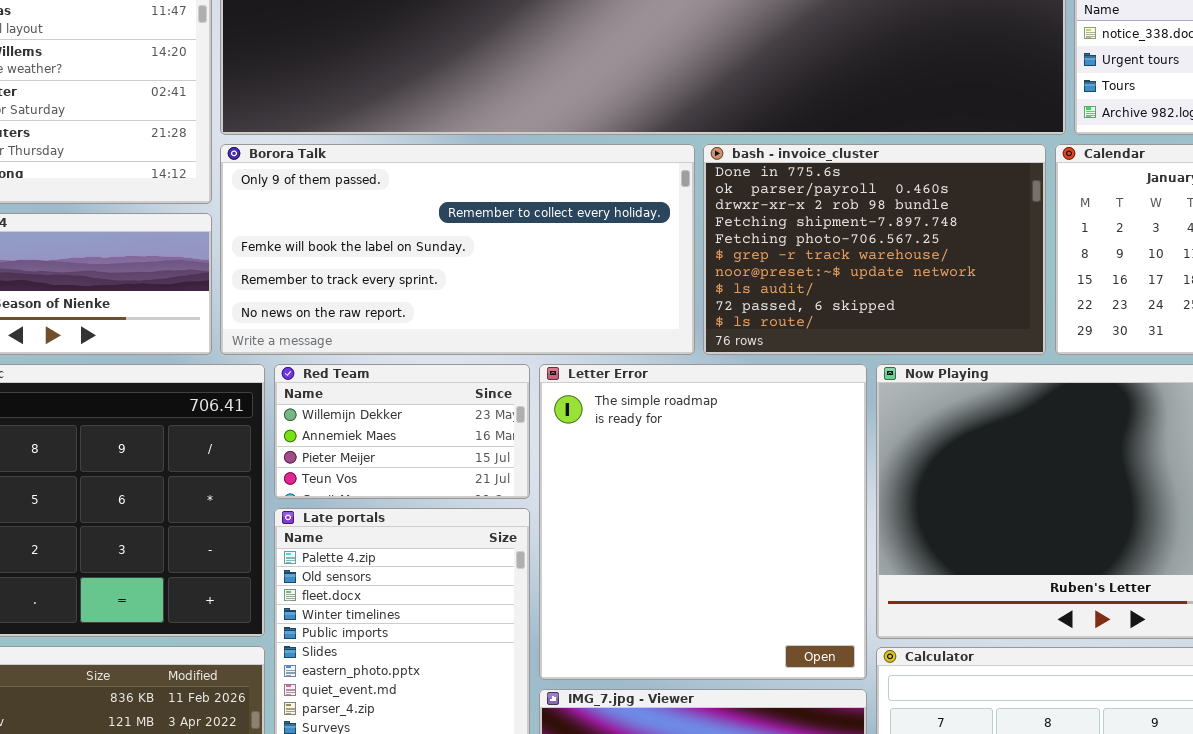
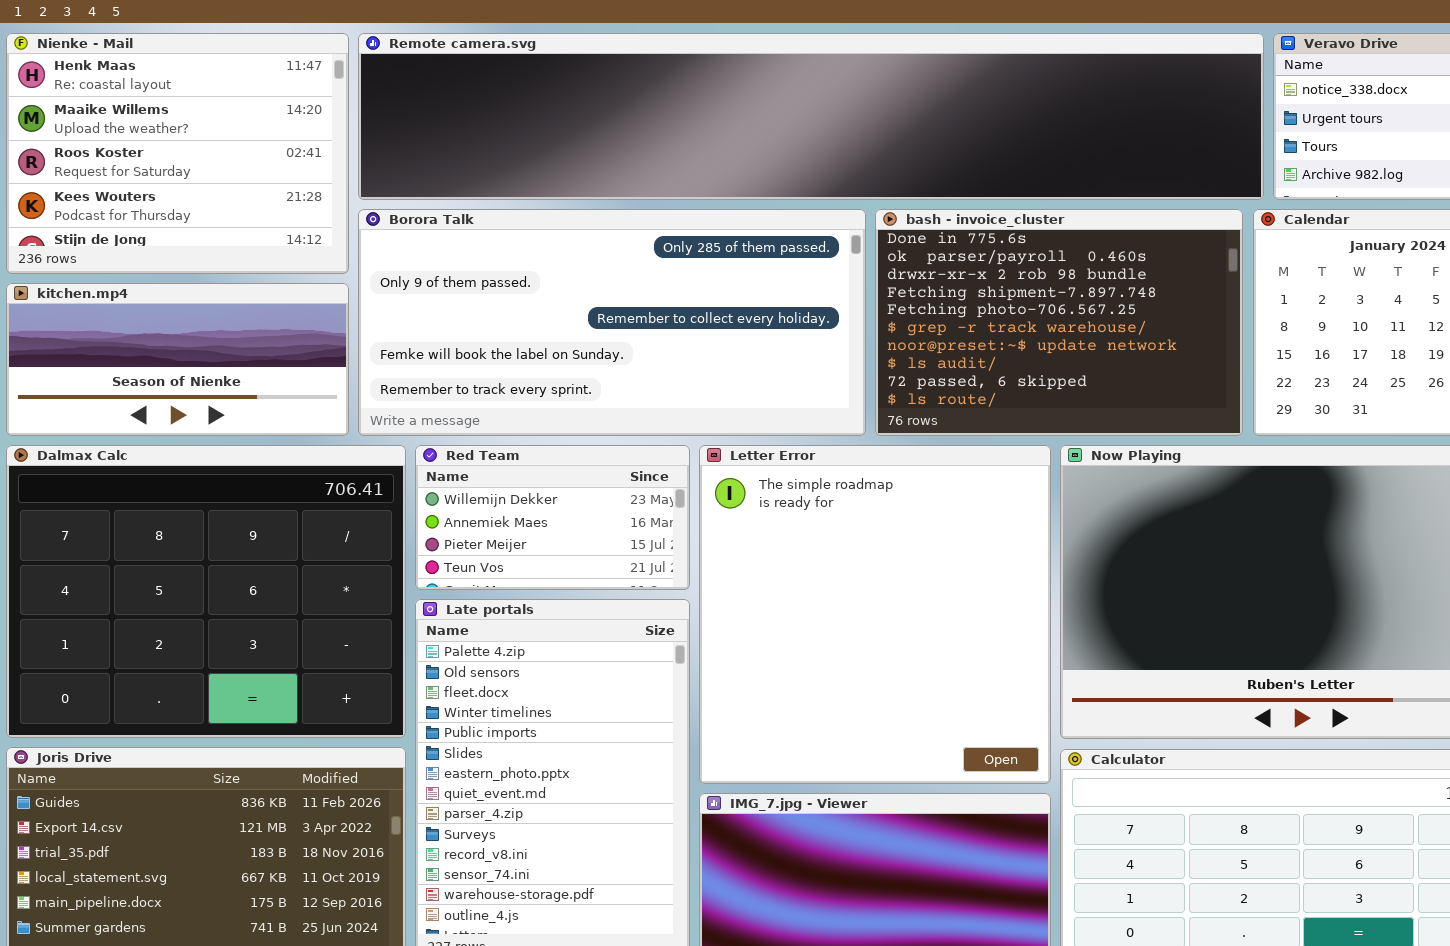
Borora Talk: [220,144,695,355] -> [358,209,866,436], scrolled up 1 row

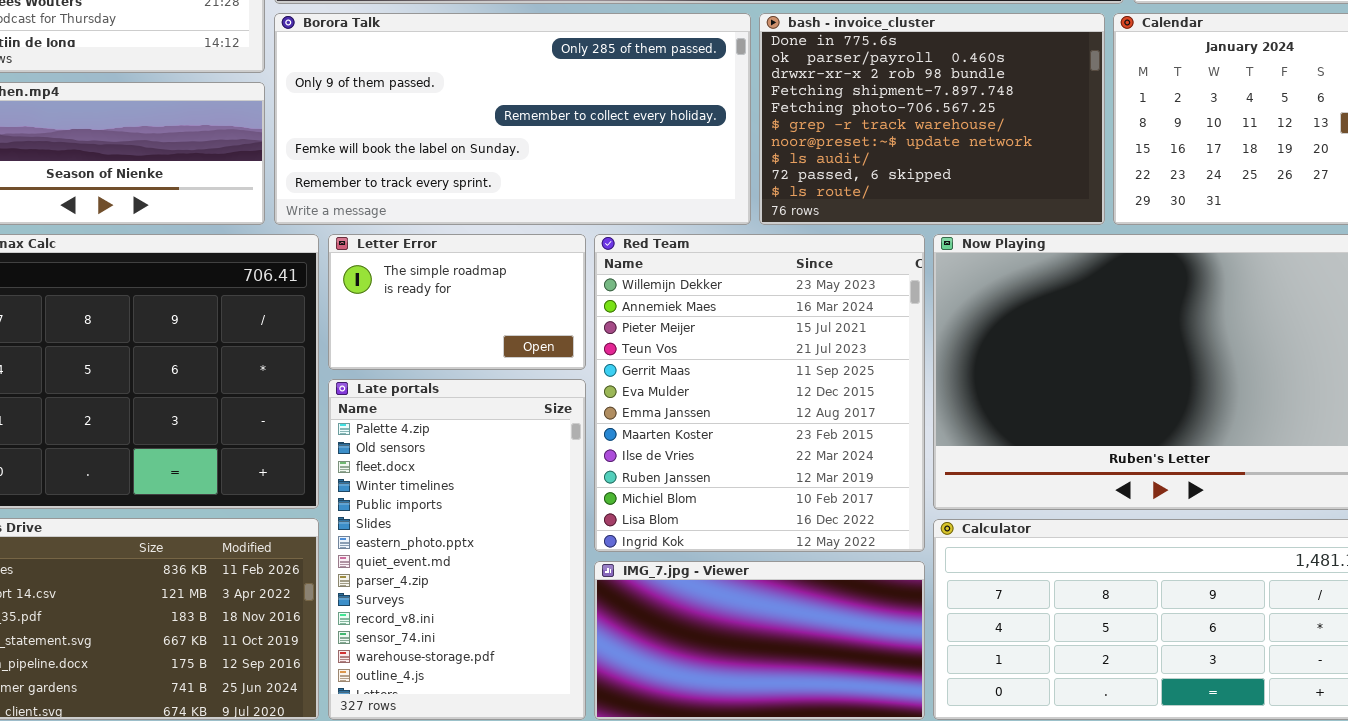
Red Team: [415,445,690,590] -> [594,234,925,552], moved, resized
Letter Error: [699,445,1051,784] -> [328,234,586,370], moved, resized

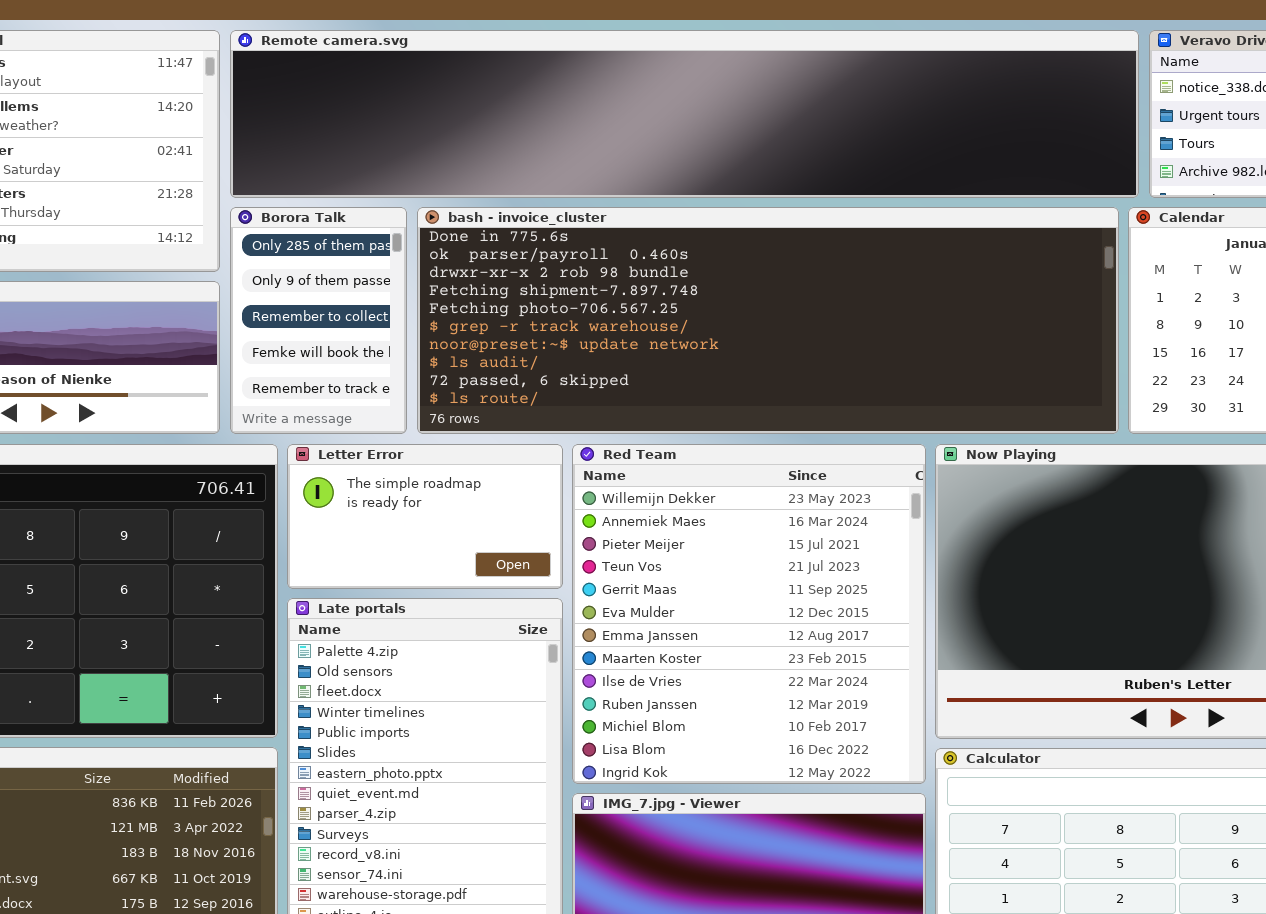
Borora Talk: [274,13,751,225] -> [230,207,407,434], resized
bash - invoice_cluster: [759,13,1105,225] -> [417,207,1119,434], resized

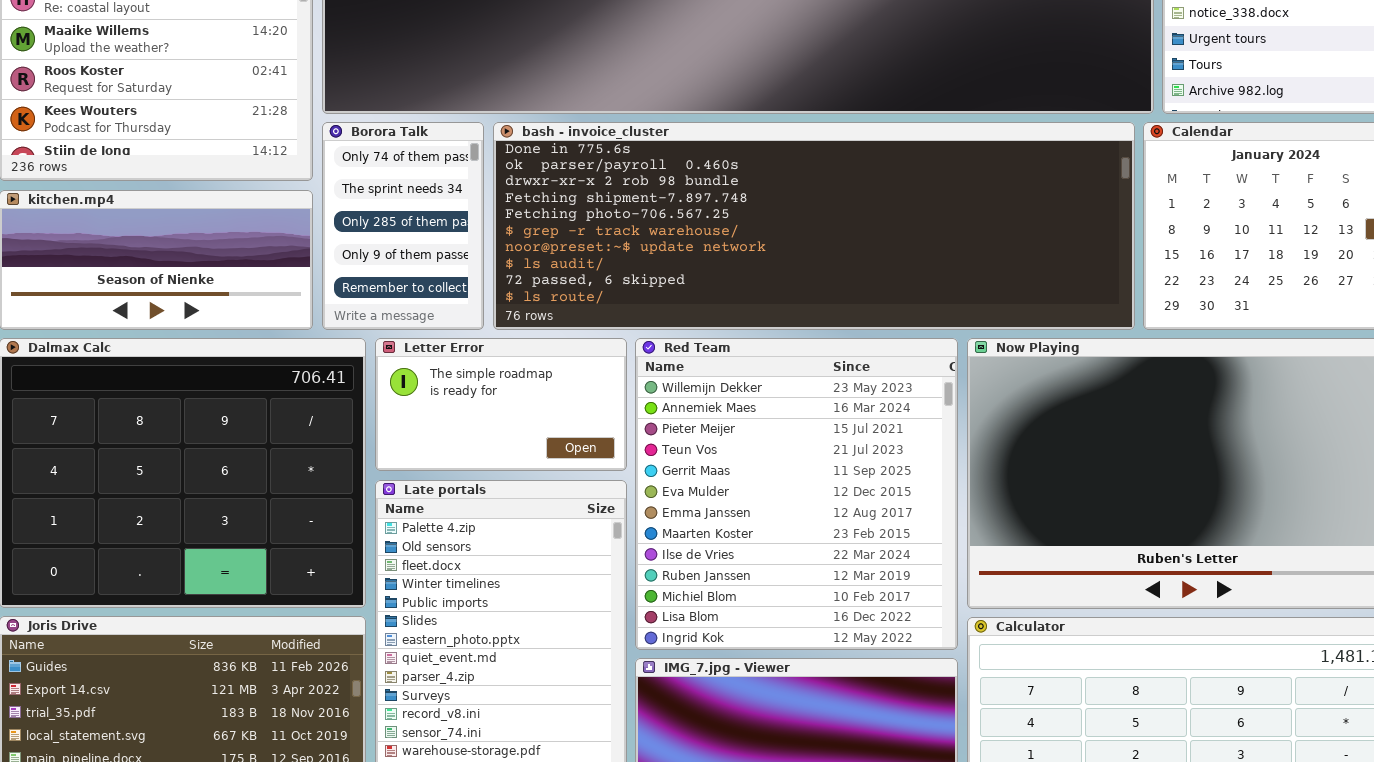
Borora Talk: [230,207,407,434] -> [322,122,484,330], scrolled up 2 rows

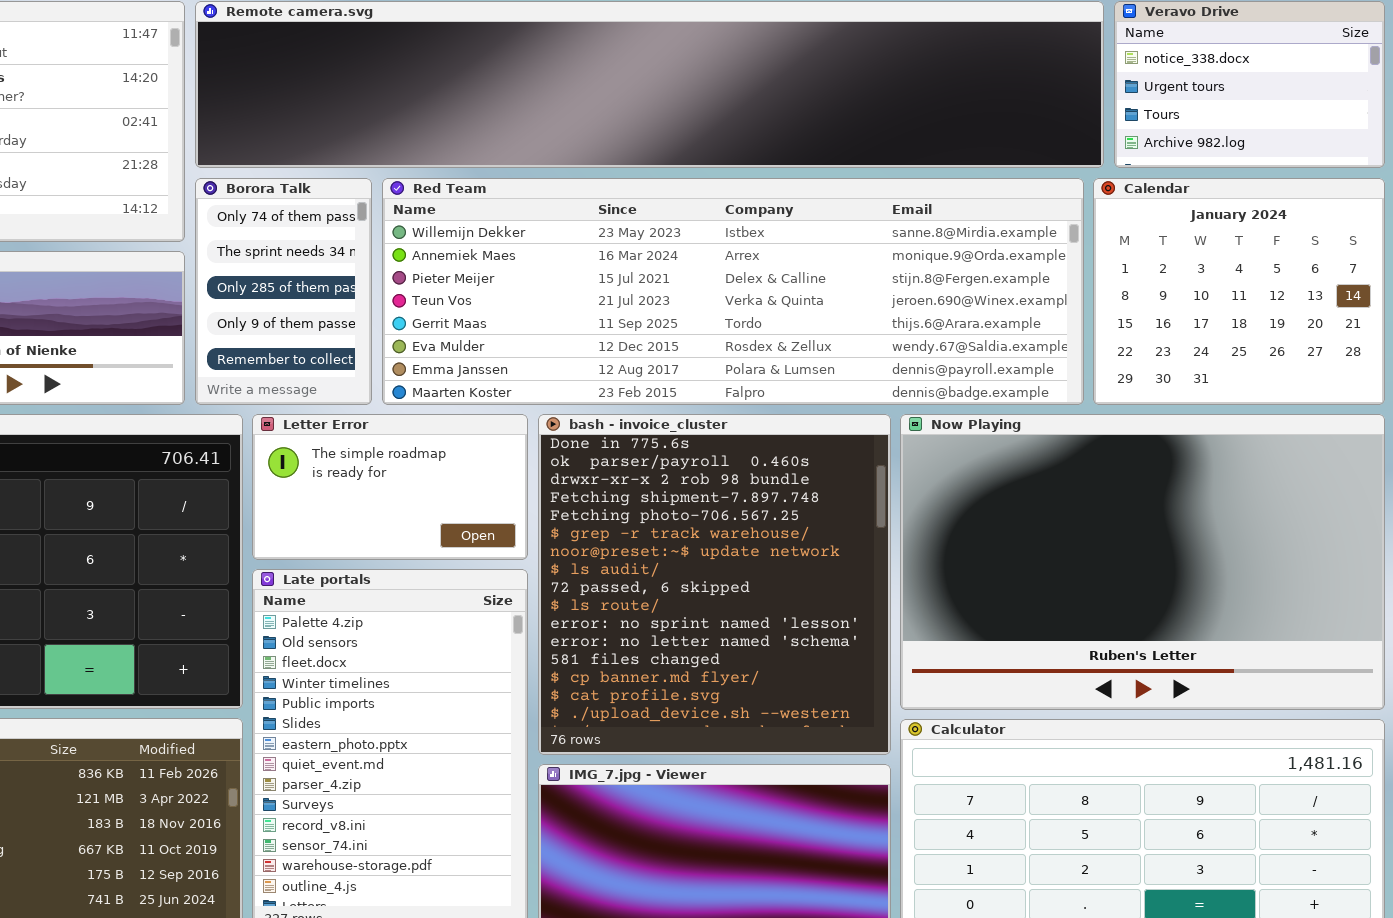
bash - invoice_cluster: [493,122,1135,330] -> [538,414,891,755], moved, resized
Red Team: [635,338,958,650] -> [382,178,1084,405], moved, resized

